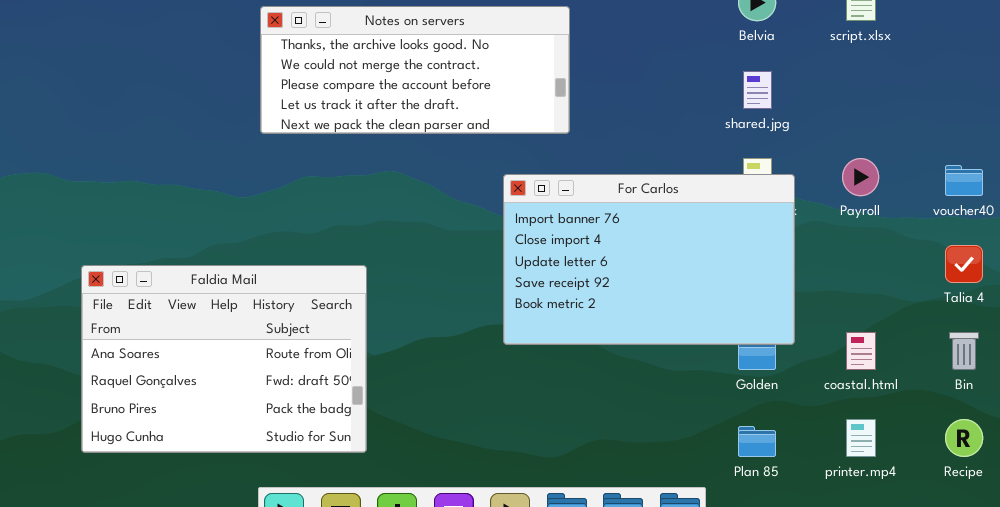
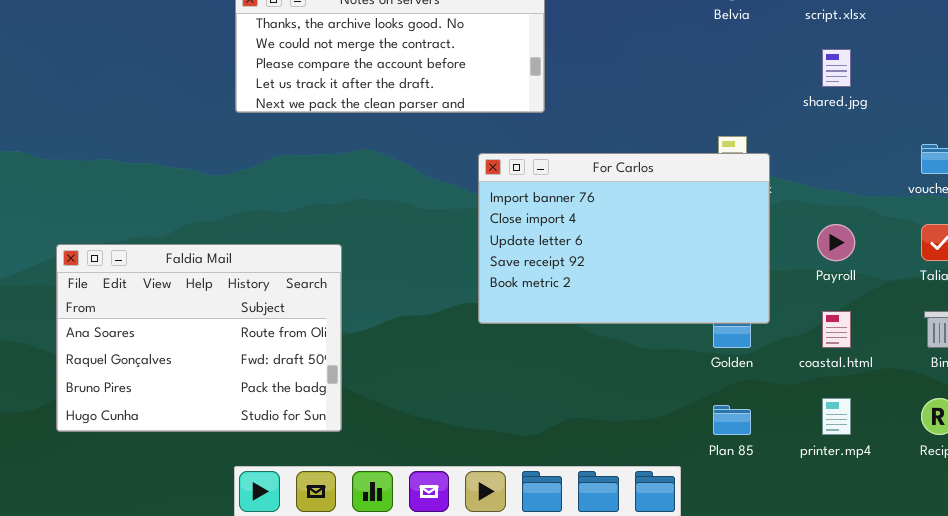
shared.jpg: [743,71,772,109] -> [822,49,851,87], moved
Payroll: [842,158,879,196] -> [817,224,855,261], moved

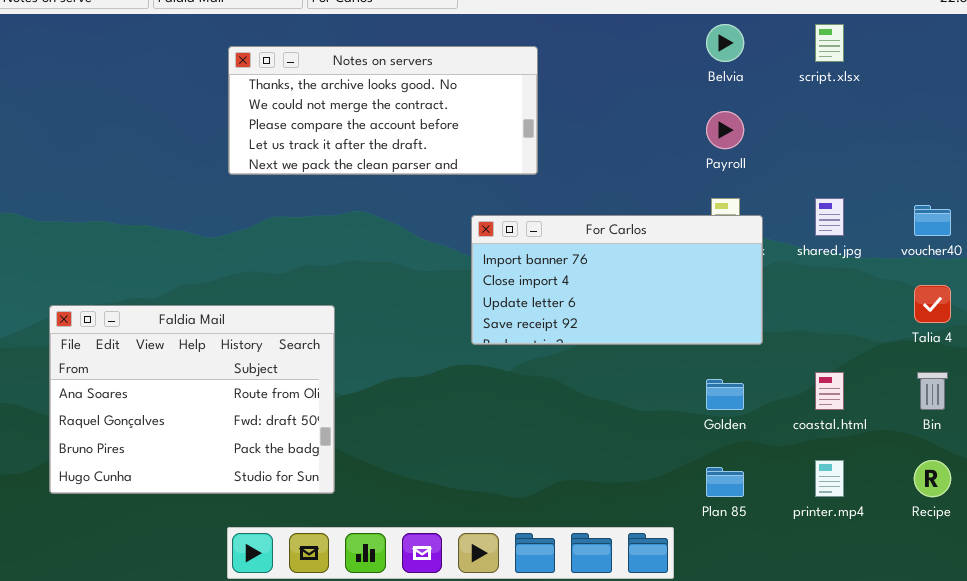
shared.jpg: [822,49,851,87] -> [815,198,844,236], moved
For Carlos: [478,153,770,324] -> [471,215,763,345], resized
Payroll: [817,224,855,261] -> [706,111,744,149], moved

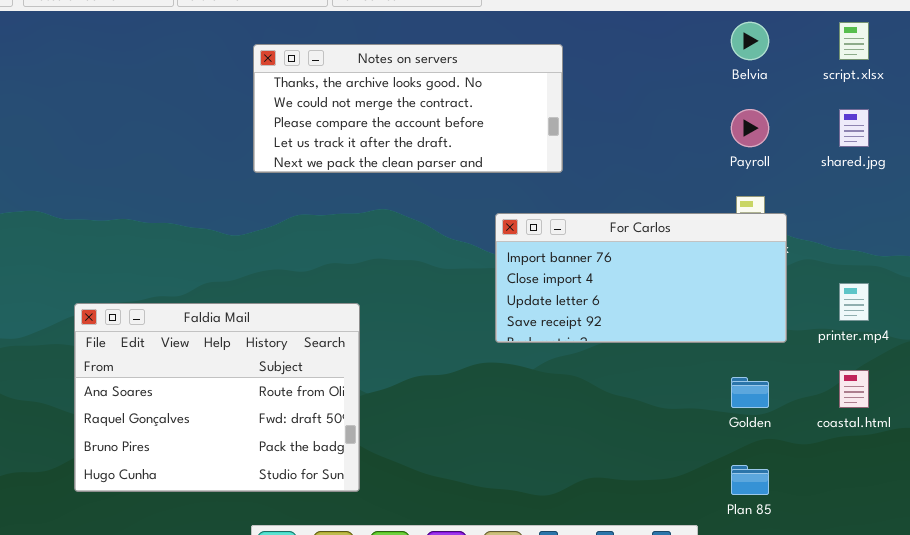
shared.jpg: [815,198,844,236] -> [839,109,869,147], moved
printer.mp4: [815,460,844,497] -> [839,283,869,321], moved

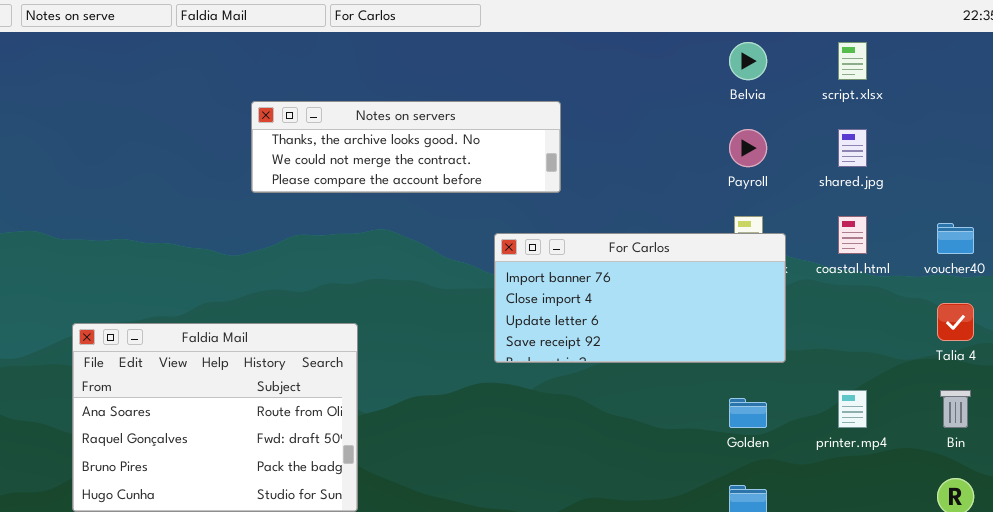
Notes on servers: [253,44,563,173] -> [251,101,561,193], resized
printer.mp4: [839,283,869,321] -> [838,390,867,428], moved
coastal.html: [839,370,869,408] -> [838,216,867,254], moved

